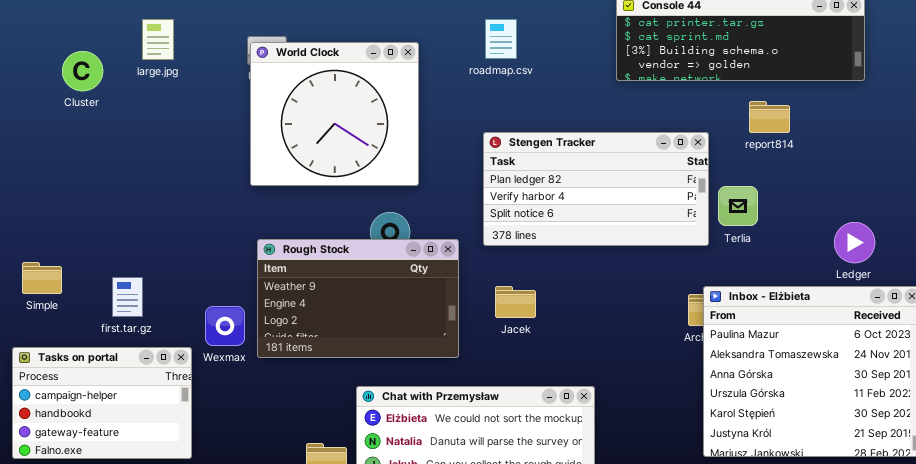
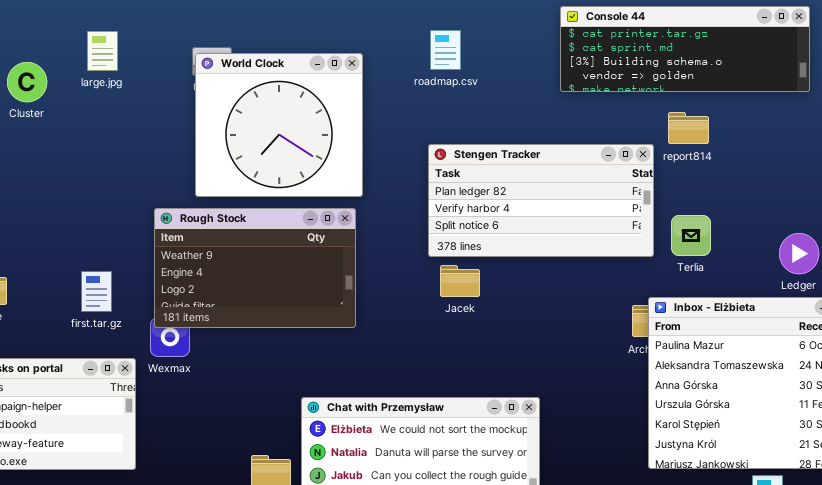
report814: [749,101,790,133] -> [668,112,709,144], moved
Terlia: [718,186,758,226] -> [671,215,711,256], moved
Rough Stock: [257,239,459,358] -> [154,208,356,328], moved
first.tar.gz: [112,277,143,317] -> [81,271,112,312], moved
Jacek: [495,286,536,318] -> [440,265,480,297], moved

